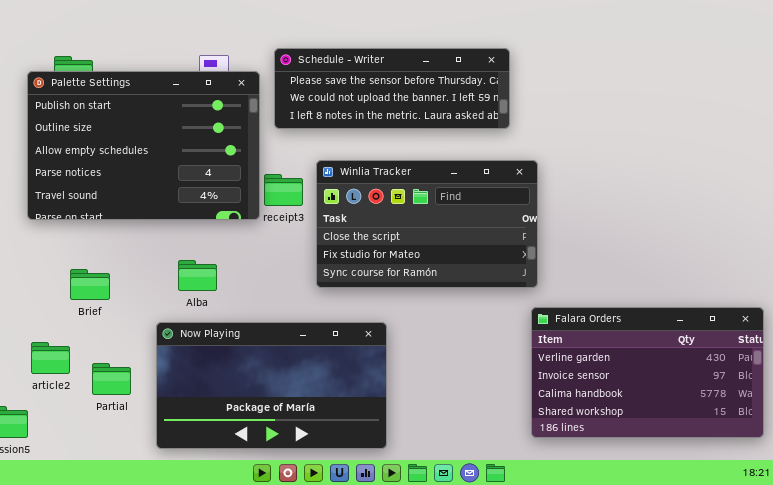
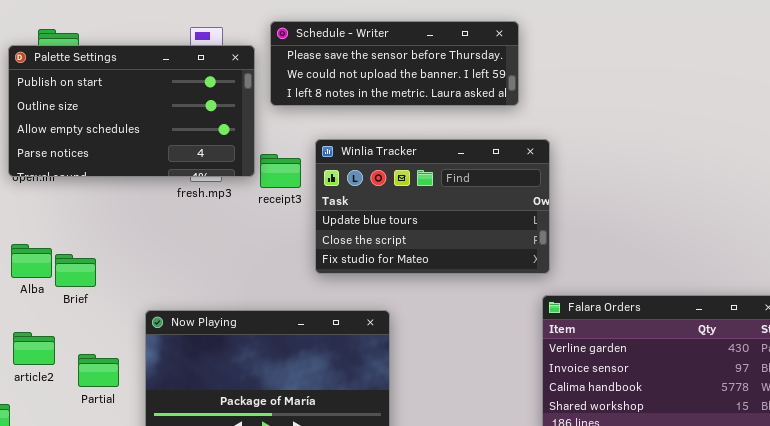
Palette Settings: [27,71,260,220] -> [8,45,255,177], resized
Winlia Tracker: [316,160,538,288] -> [315,139,550,274], scrolled up 1 row
Alba: [178,260,217,291] -> [11,244,52,278], moved

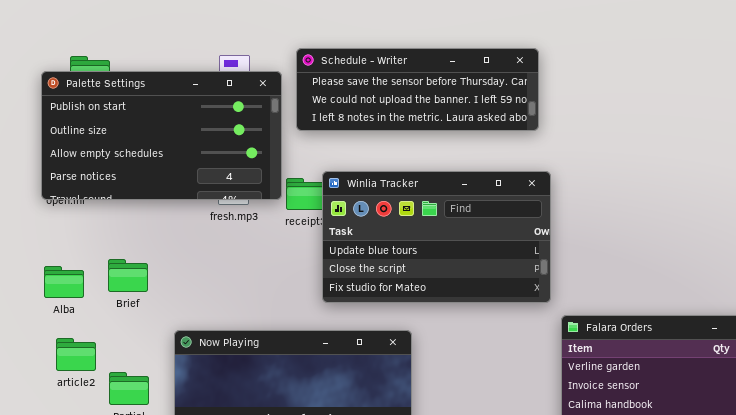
Winlia Tracker: [315,139,550,274] -> [322,171,551,303], moved
Brief: [55,254,96,287] -> [108,259,148,292], moved
article2: [13,332,55,365] -> [56,338,96,371], moved

